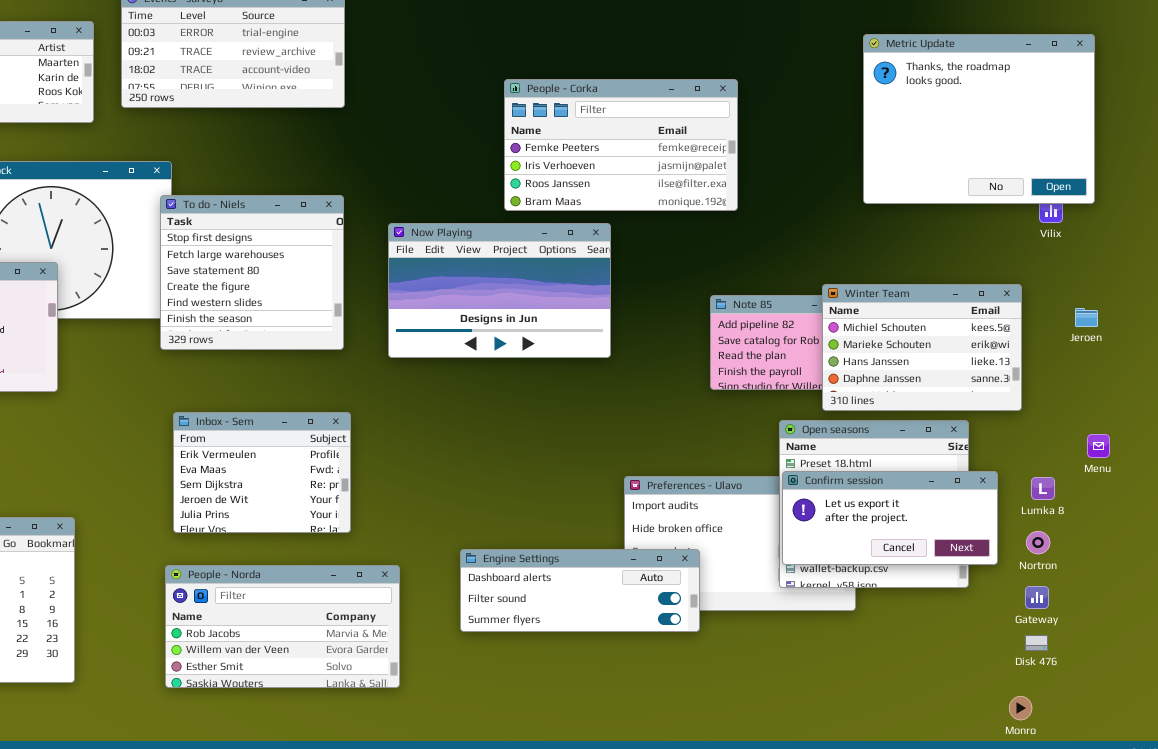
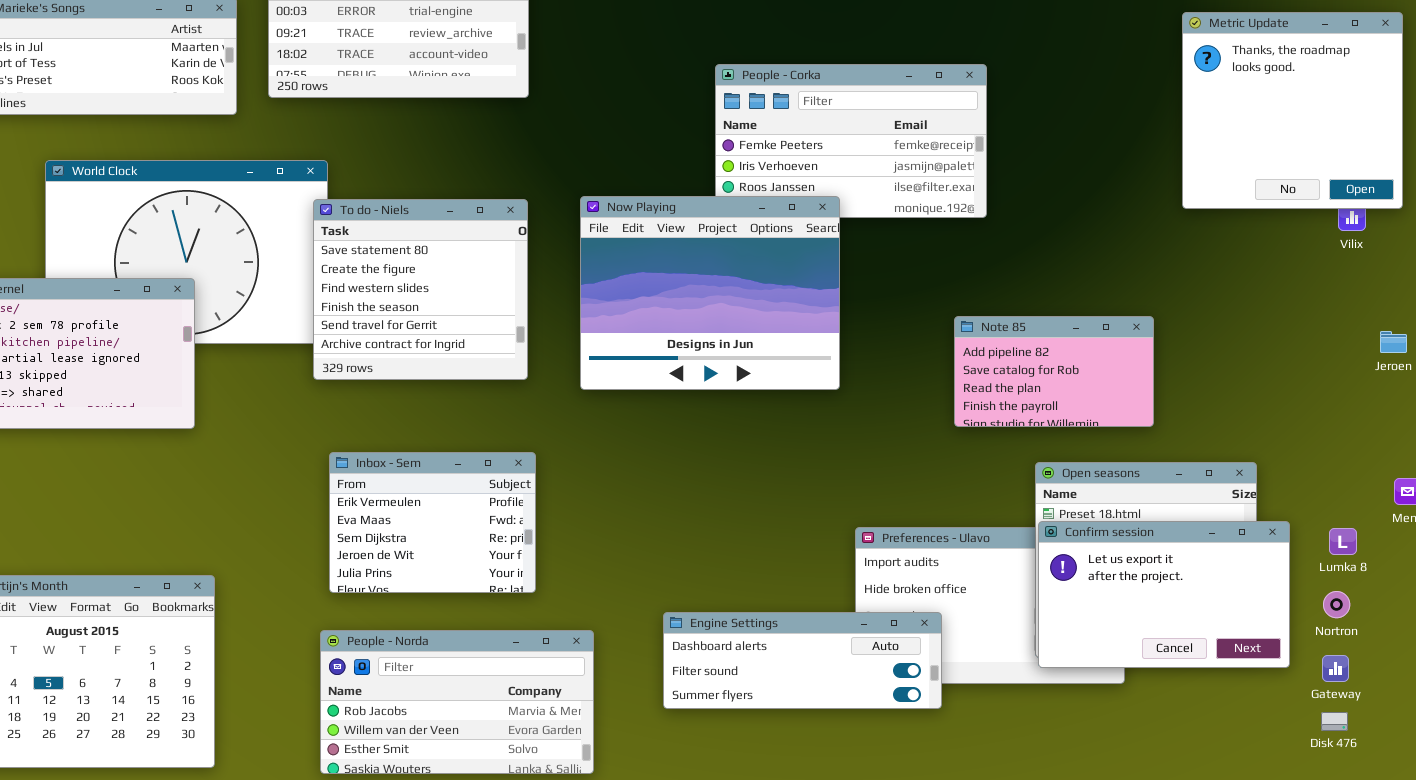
Metric Update: [863,34,1095,204] -> [1182,12,1403,209], resized
To do - Niels: [160,195,344,350] -> [313,199,528,380], scrolled down 2 rows
Now Playing: [388,223,611,358] -> [580,196,840,390], resized
Winter Team: [822,284,1022,411] -> none, closed
Confirm session: [782,471,998,565] -> [1038,521,1290,668], resized

